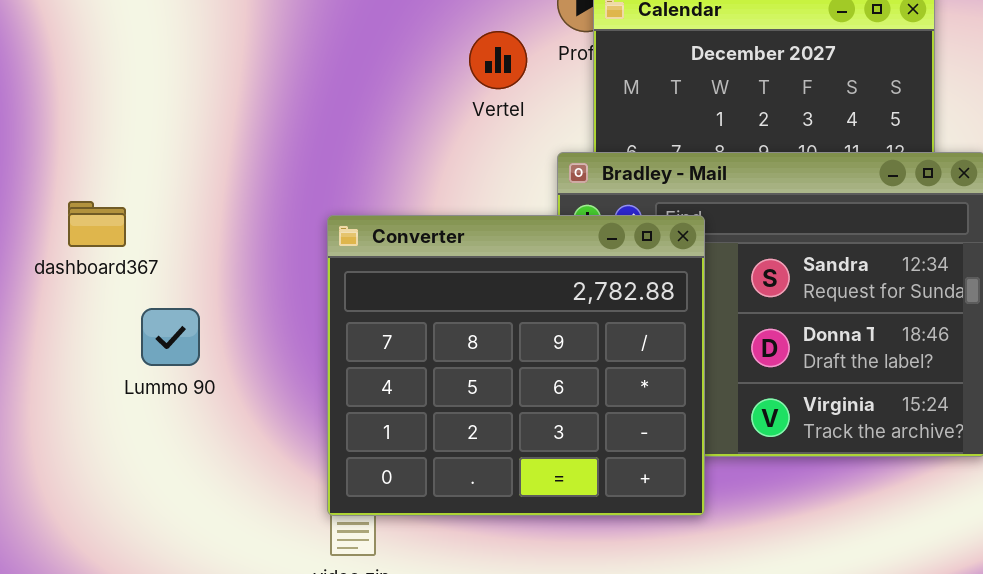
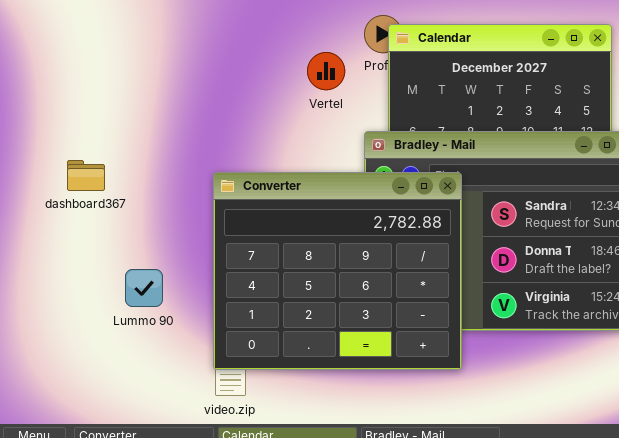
dashboard367: [68,201,126,247] -> [67,160,105,191], moved
Lummo 90: [141,308,200,366] -> [125,269,163,307], moved

